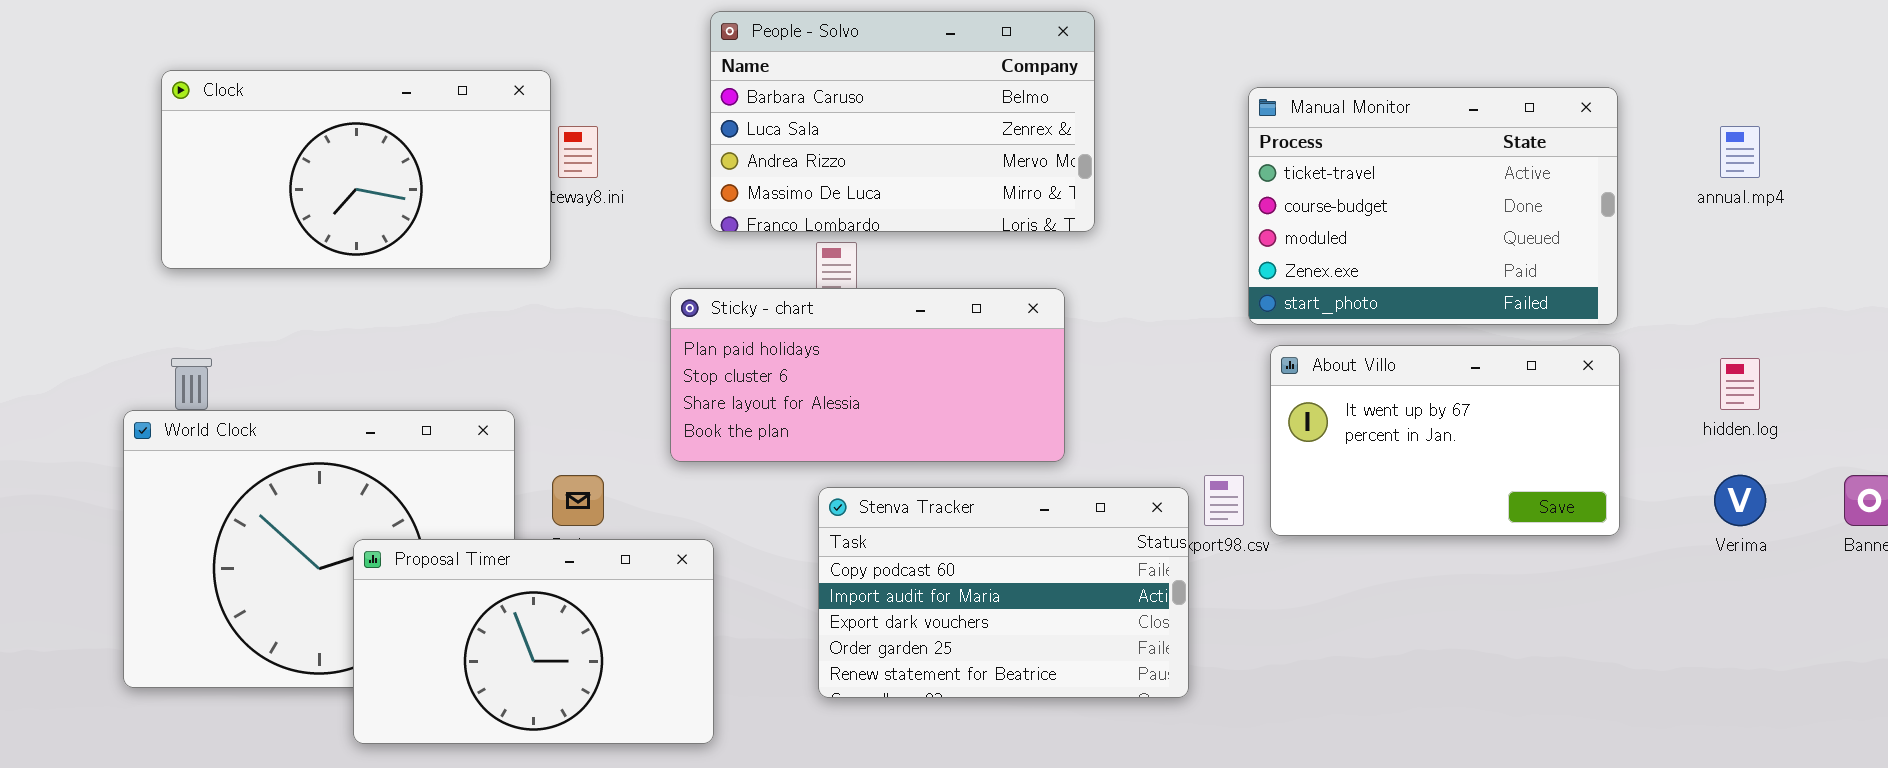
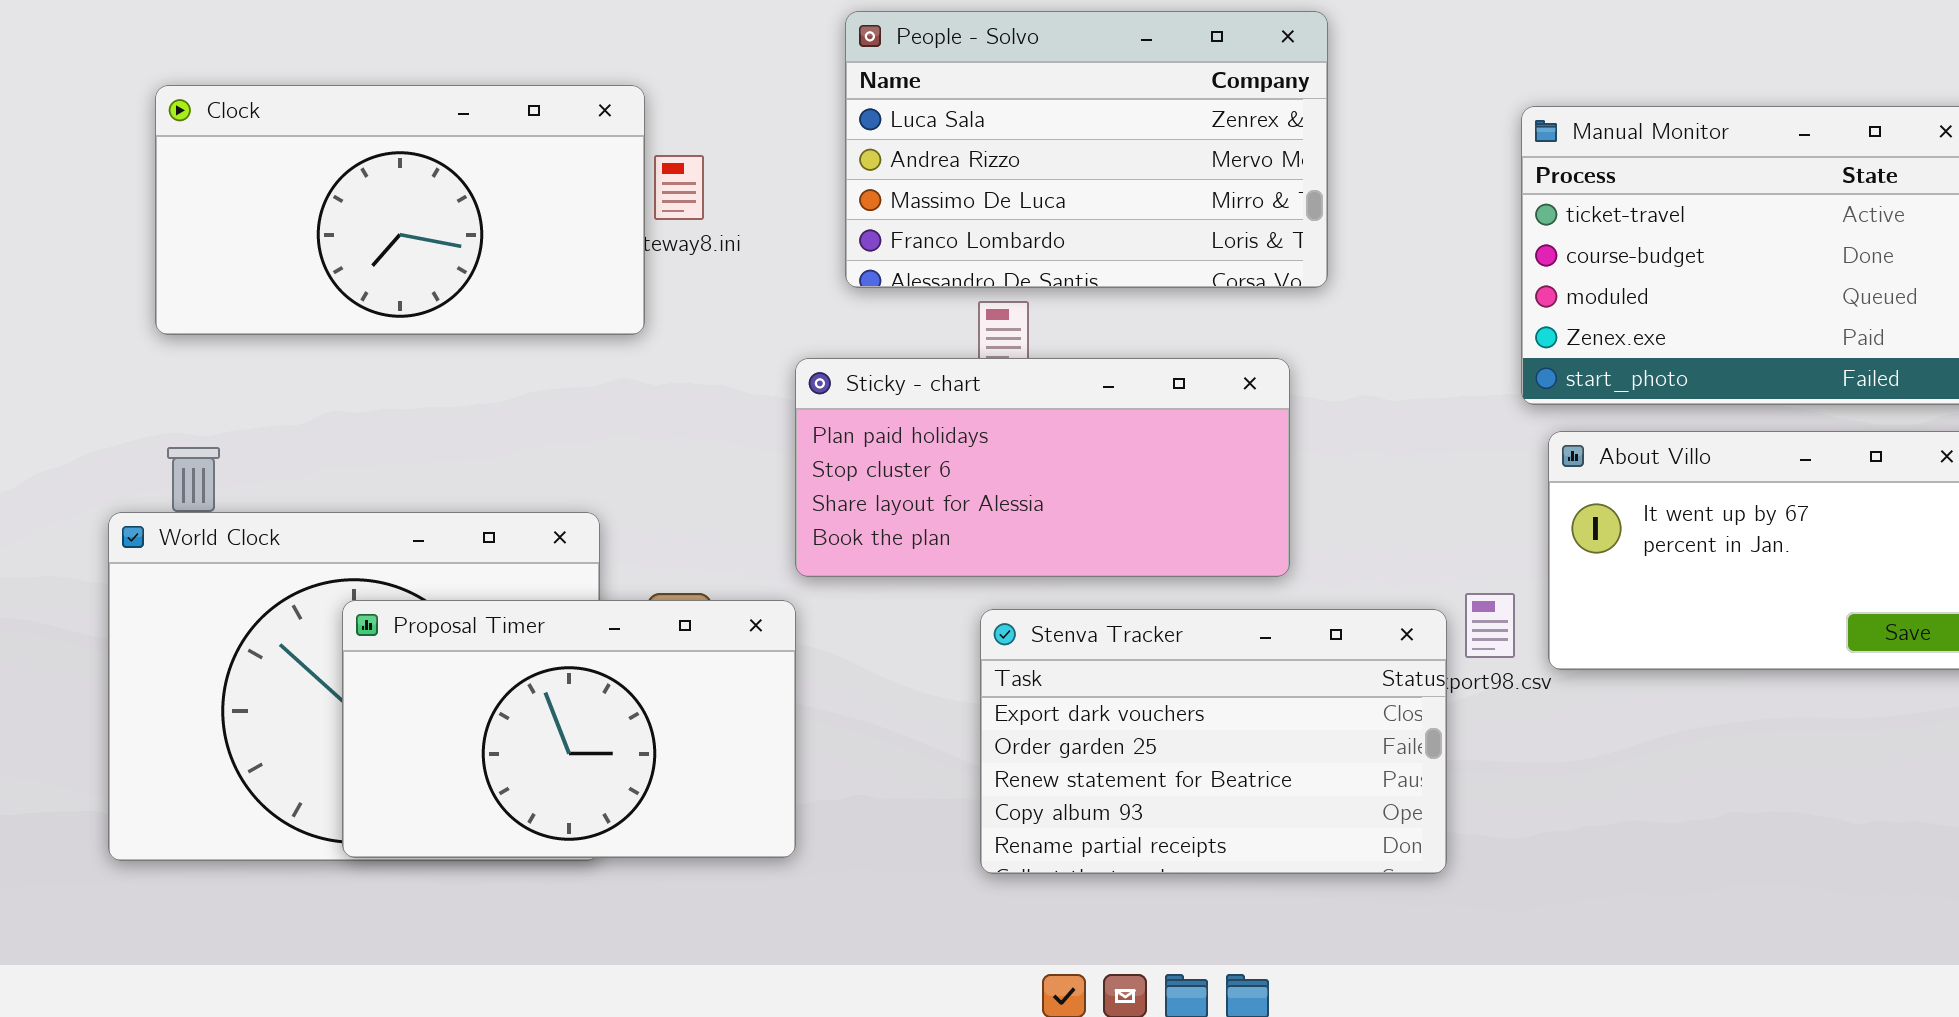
People - Solvo: [710,11,1095,232] -> [845,11,1328,288], scrolled down 1 row
Stenva Tracker: [818,487,1189,698] -> [980,609,1447,874], scrolled down 2 rows
Proposal Timer: [353,539,714,744] -> [342,600,796,858], moved

